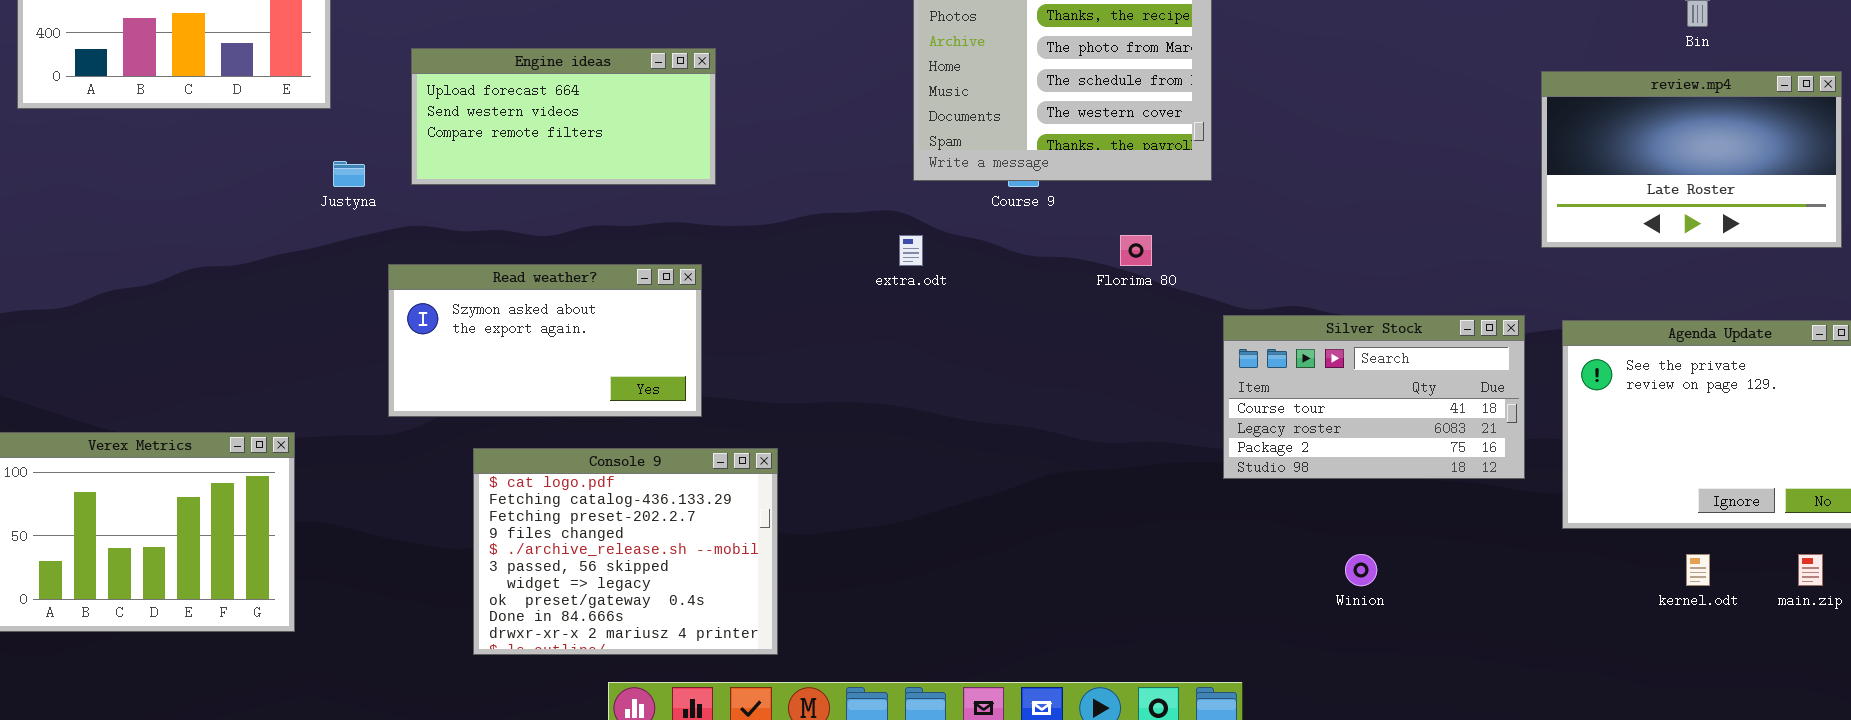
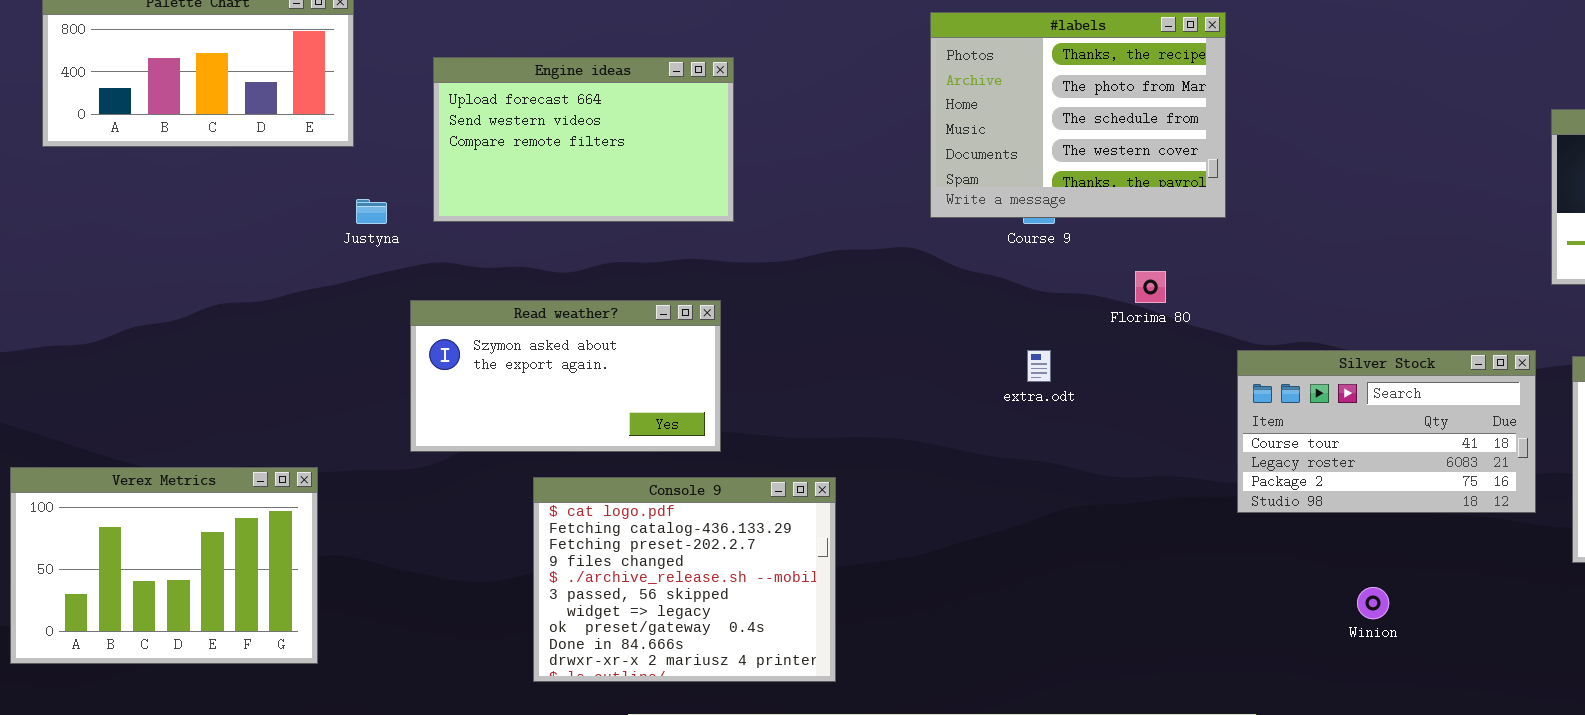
Engine ideas: [411,48,716,185] -> [433,57,734,222], resized
extra.odt: [899,235,923,266] -> [1027,350,1051,382], moved
Console 9: [473,448,778,655] -> [533,477,836,682], moved

